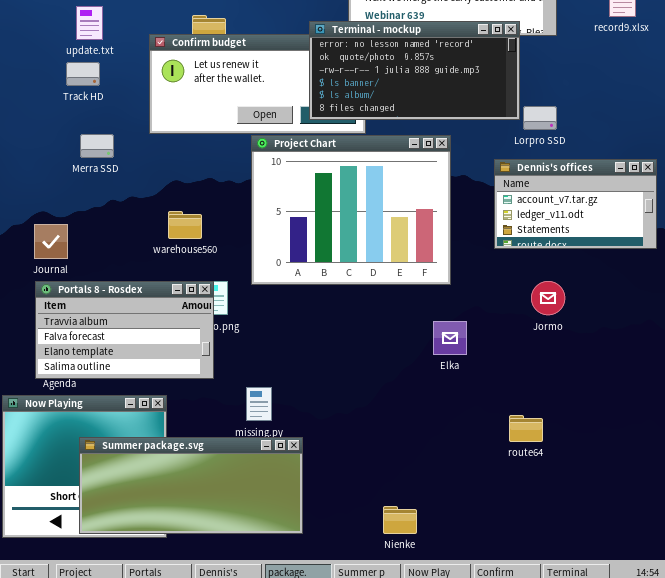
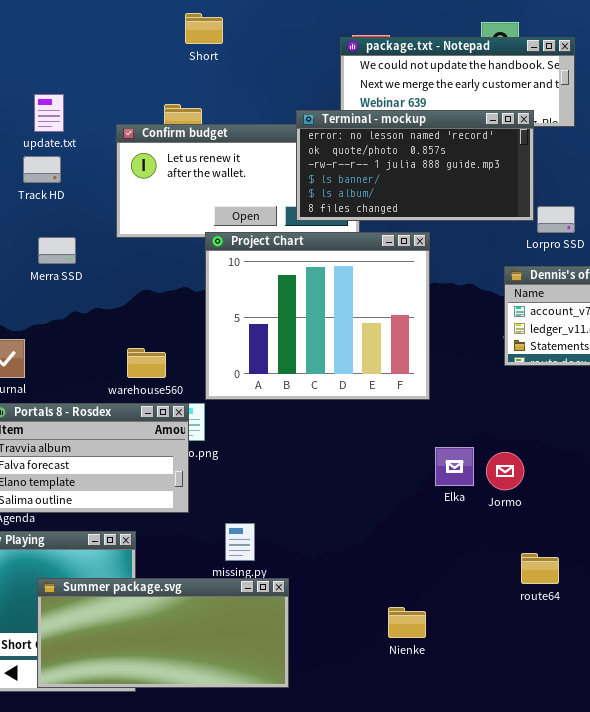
Project Chart: [251,135,451,285] -> [205,232,430,400], moved
warehouse560: [168,211,202,239] -> [127,348,166,378], moved
Jormo: [531,281,565,315] -> [486,452,524,490], moved
Nienke: [383,506,417,534] -> [388,607,426,638], moved

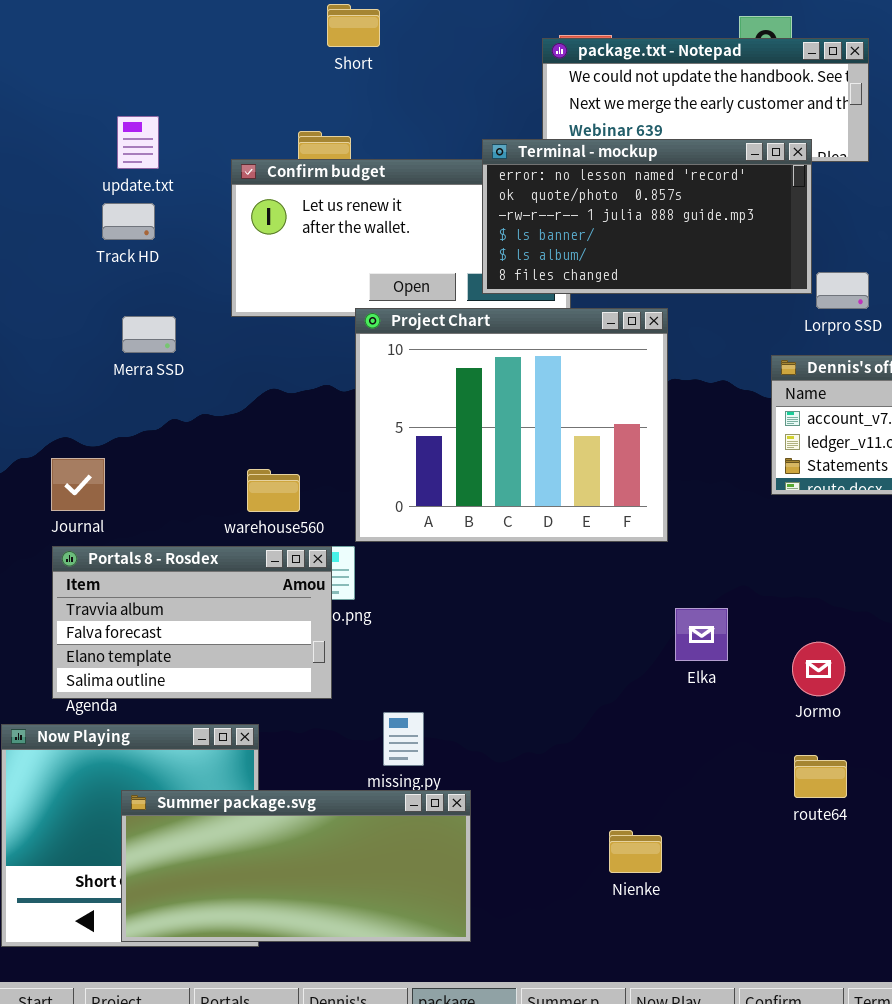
Jormo: [486,452,524,490] -> [792,642,845,696], moved

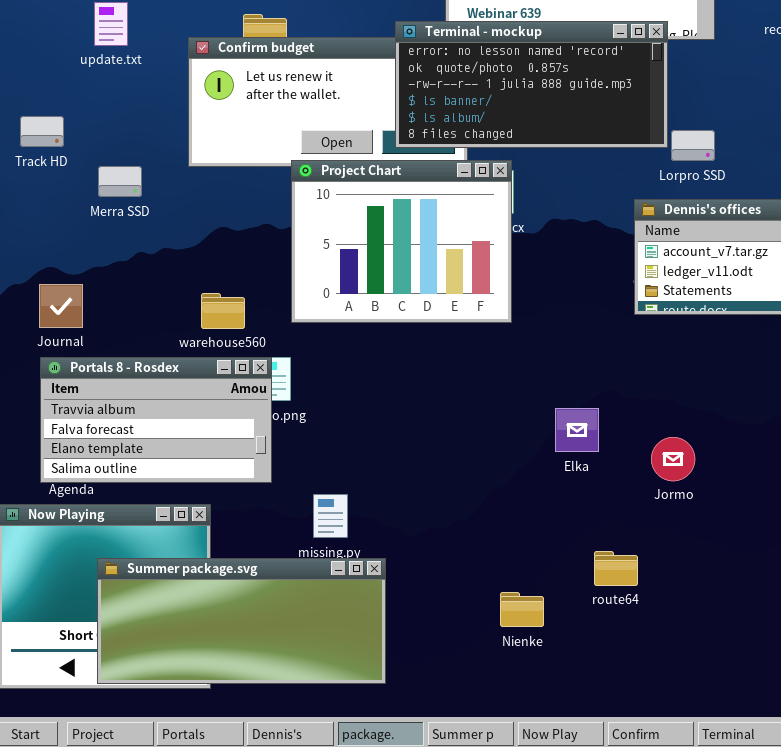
Track HD: [102,203,155,240] -> [20,116,64,147], moved
Project Chart: [355,308,668,542] -> [291,160,512,323], resized
route64: [794,755,847,798] -> [594,551,638,586], moved

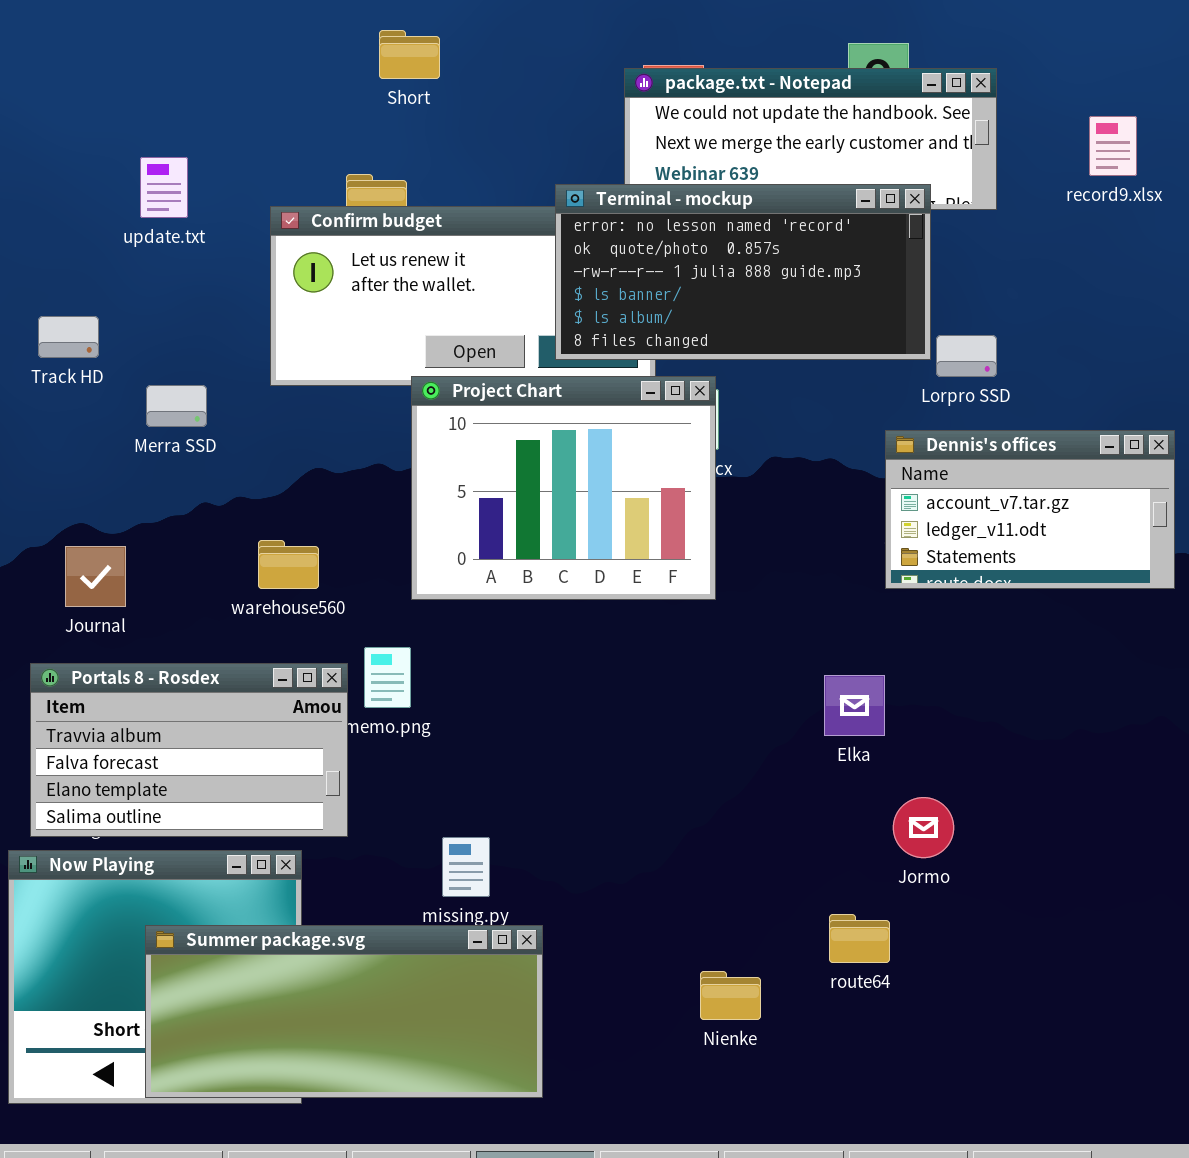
warehouse560: [201,293,245,329] -> [258,540,319,589], moved
Portals 8 - Rosdex: [40,357,272,483] -> [30,663,348,837], moved
Elka: [555,408,599,452] -> [824,675,885,736], moved
Jormo: [651,437,695,481] -> [893,797,954,858], moved

